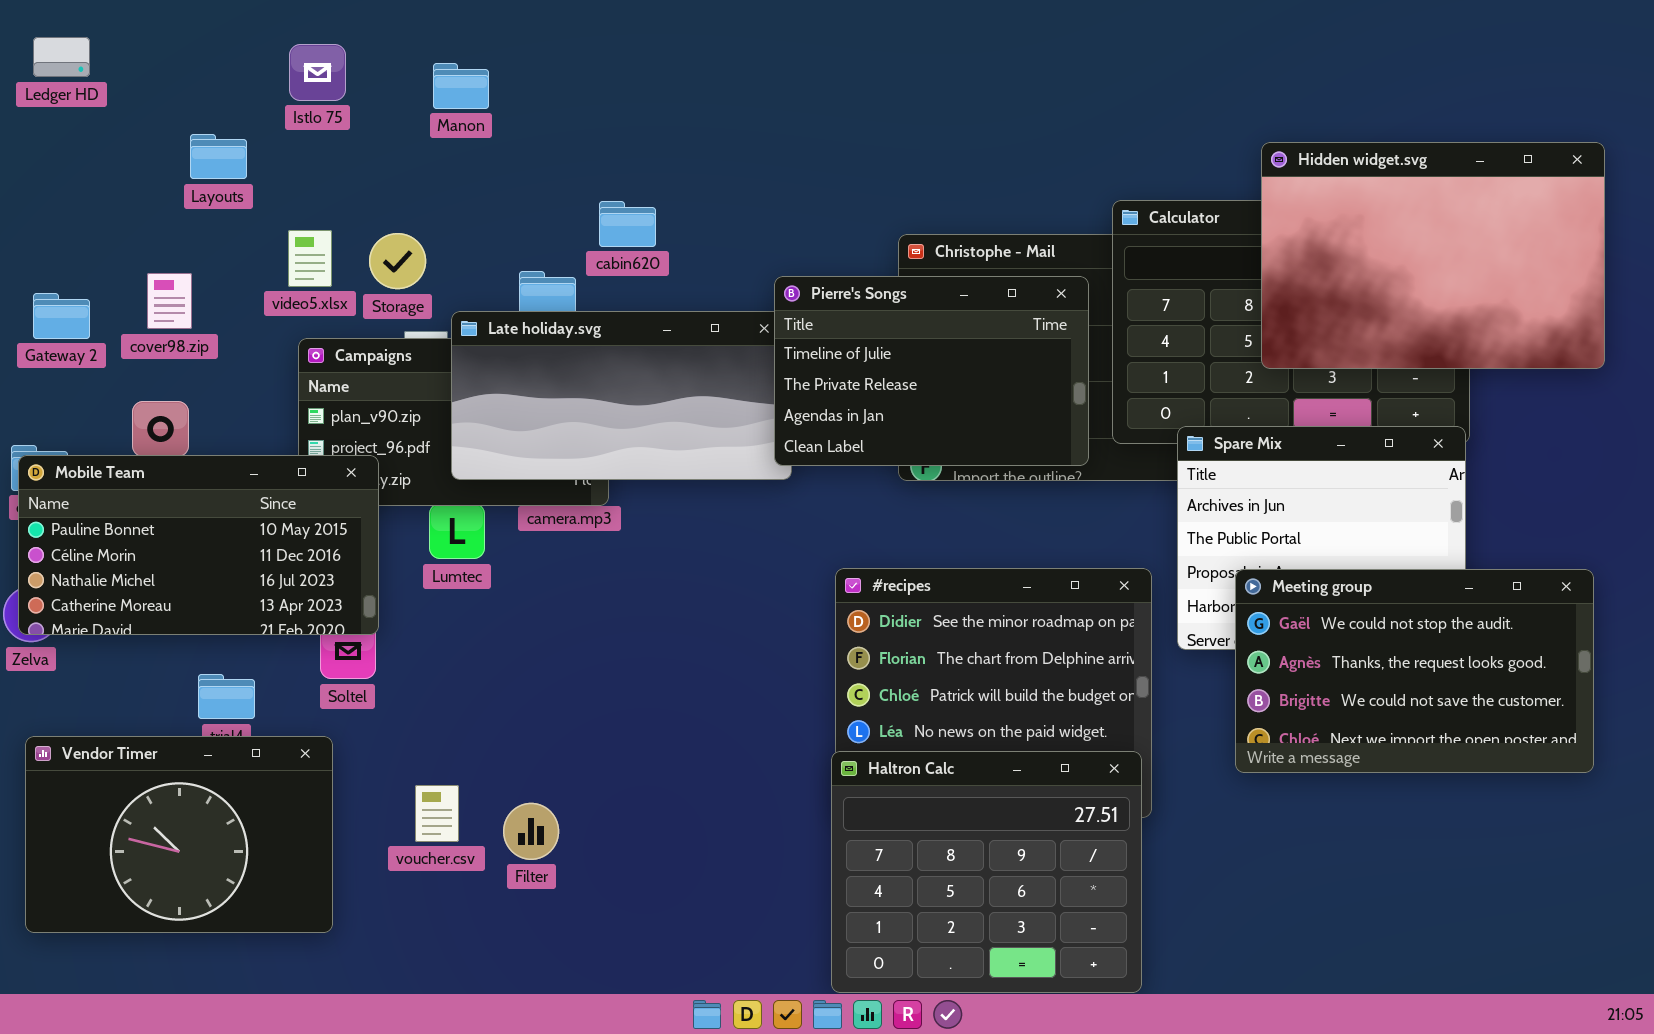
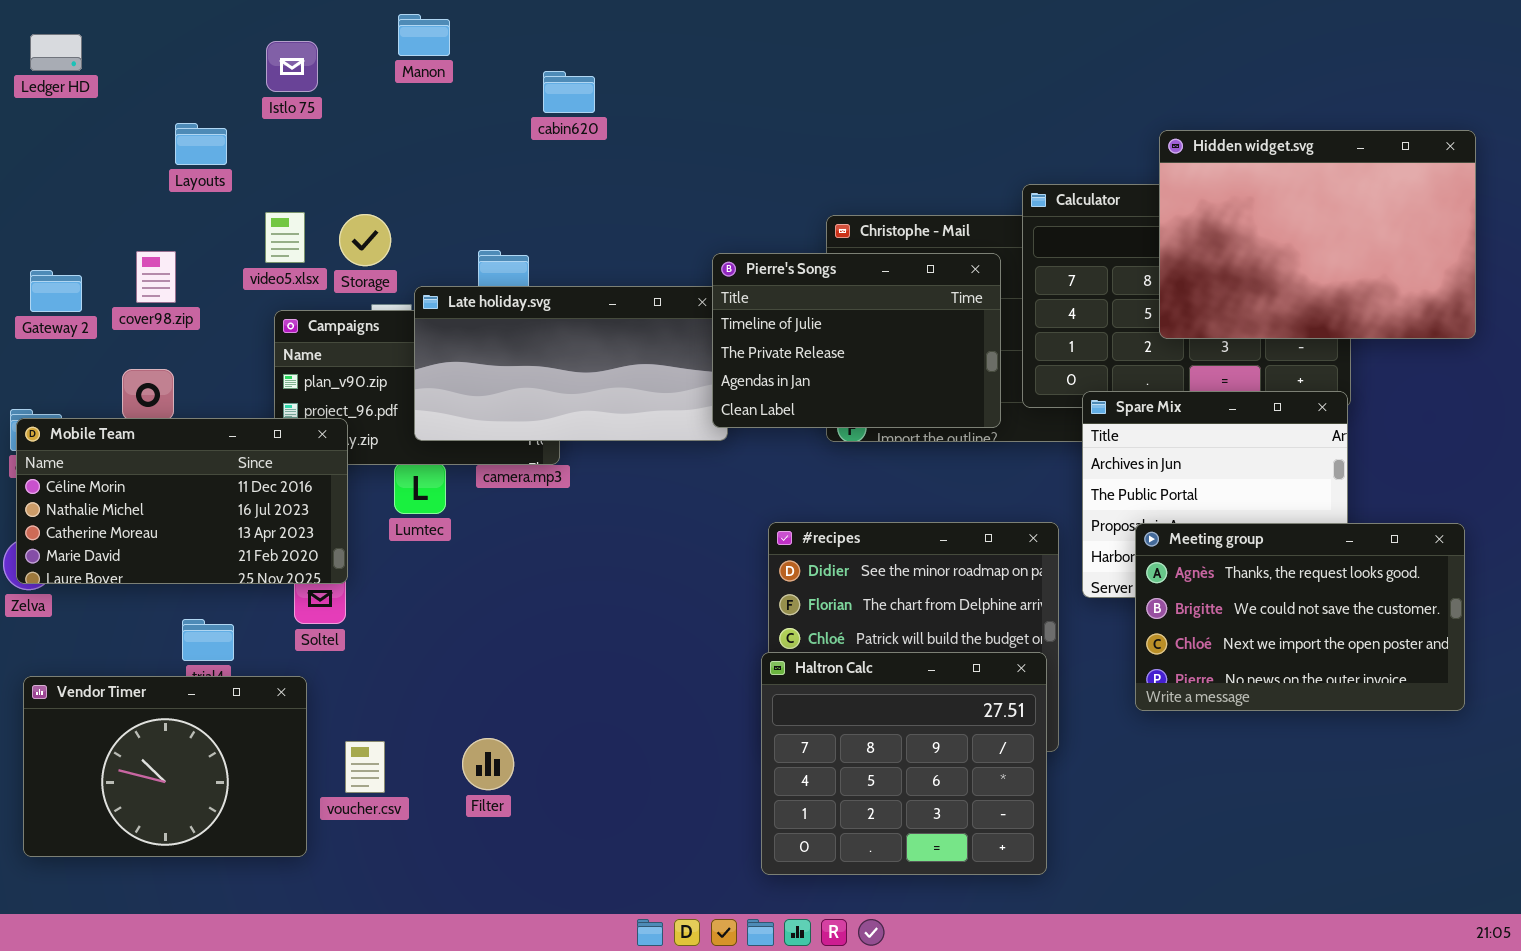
Manon: [433,63,489,109] -> [398,14,450,56], moved
cabin620: [599,201,656,247] -> [543,71,595,113], moved
Mobile Team: [18,455,379,635] -> [16,418,348,584], scrolled down 1 row
Meeting group: [1235,569,1594,773] -> [1135,523,1465,711], scrolled down 1 row
Haltron Calc: [831,751,1142,993] -> [761,652,1047,875], moved
voucher.csv: [415,785,459,842] -> [345,741,385,793], moved

